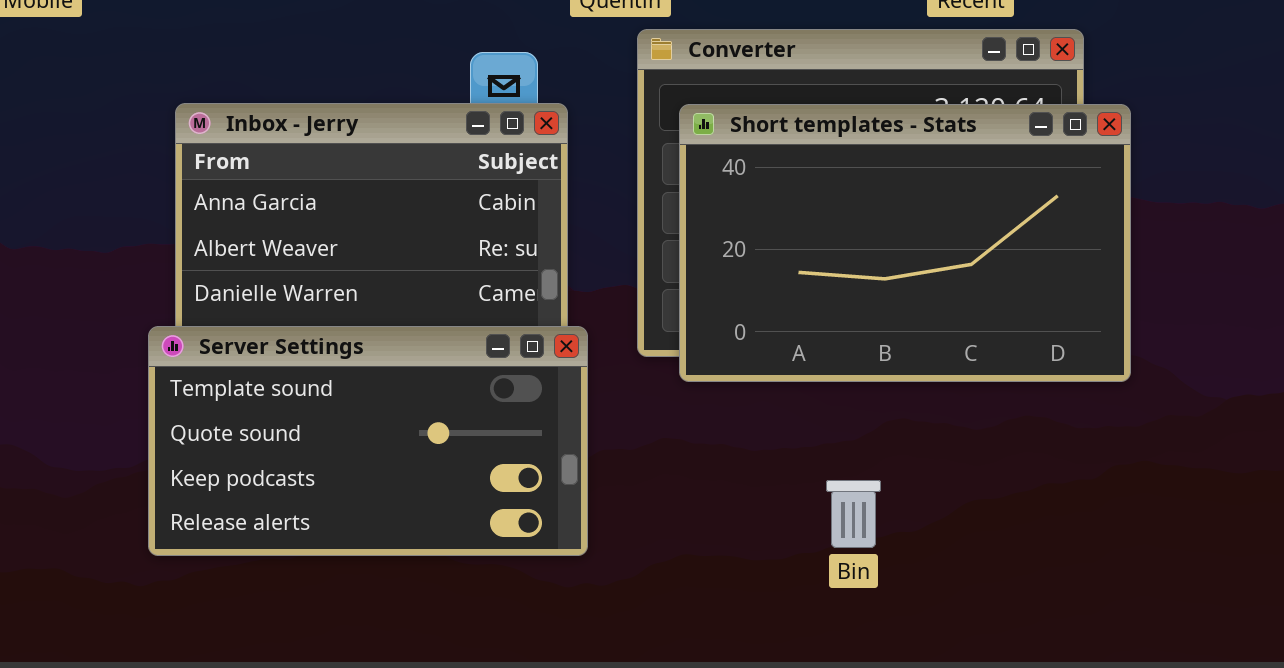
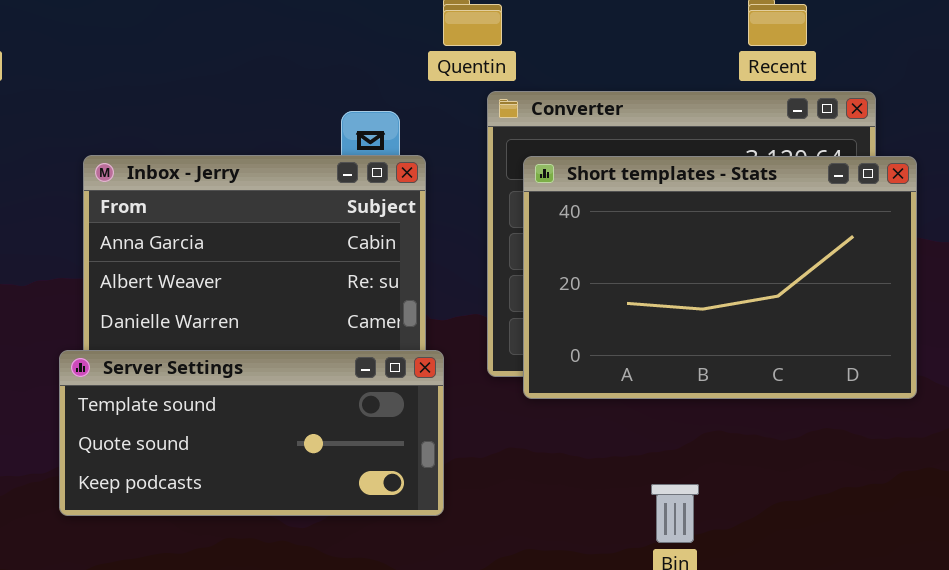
Server Settings: [148,326,588,556] -> [59,350,444,516], resized

